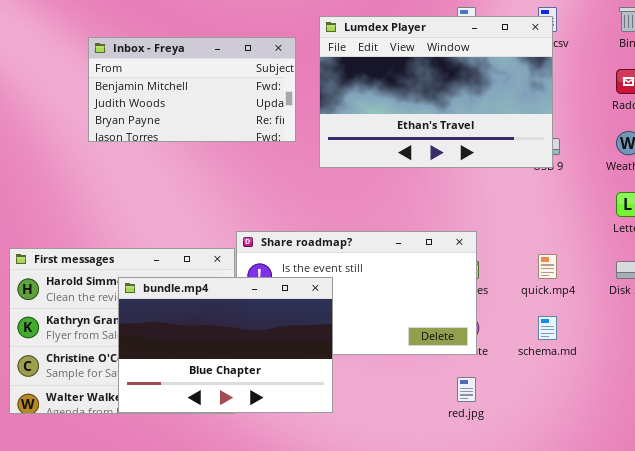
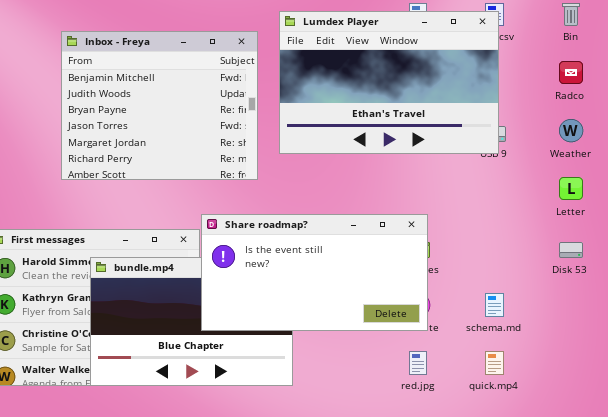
Inbox - Freya: [88,37,296,142] -> [61,31,258,180], resized
Share roadmap?: [236,231,477,355] -> [201,214,428,331], raised
quick.mp4: [538,254,557,279] -> [485,351,504,375], moved

